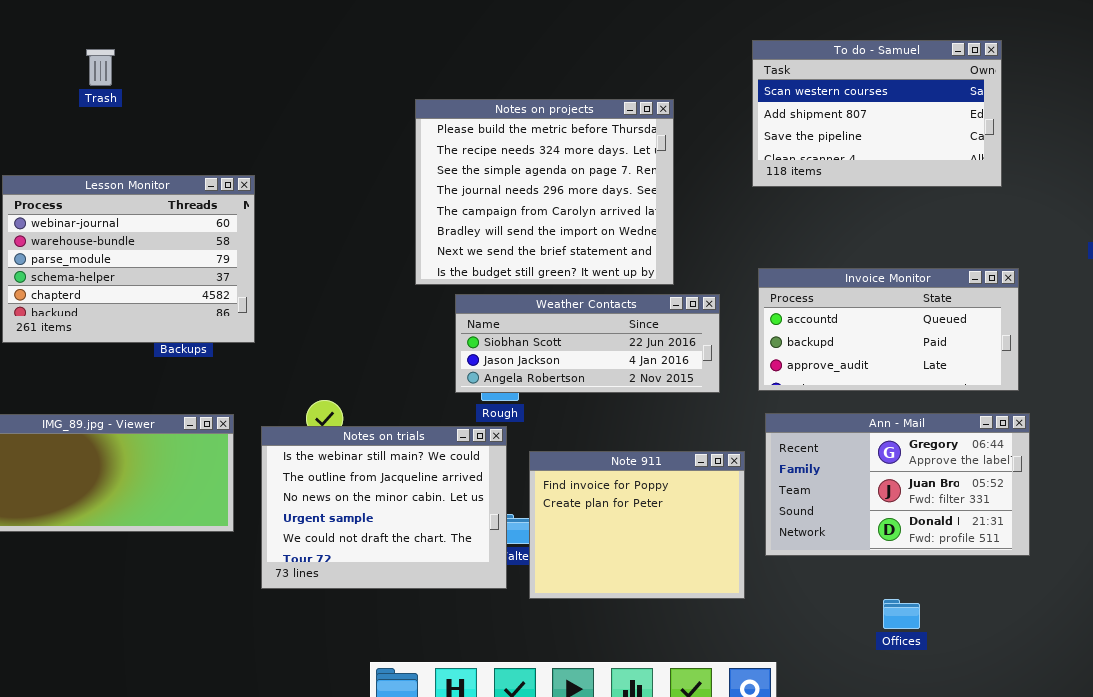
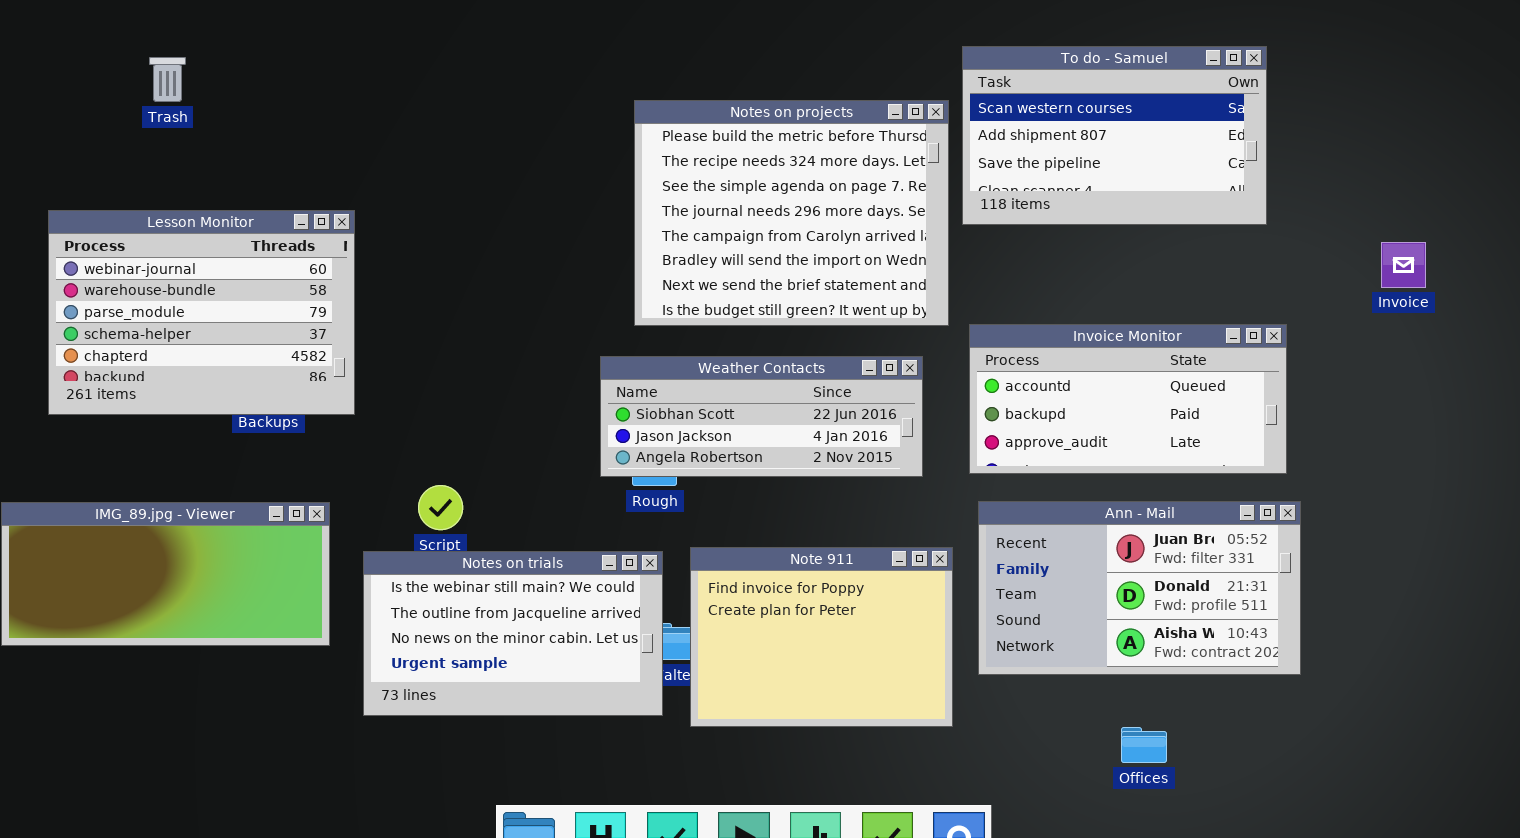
Notes on projects: [415,99,674,285] -> [634,100,949,326], moved
Ann - Mail: [765,413,1030,556] -> [978,501,1301,675], scrolled down 1 row
Notes on trials: [261,426,507,589] -> [363,551,663,716], resized

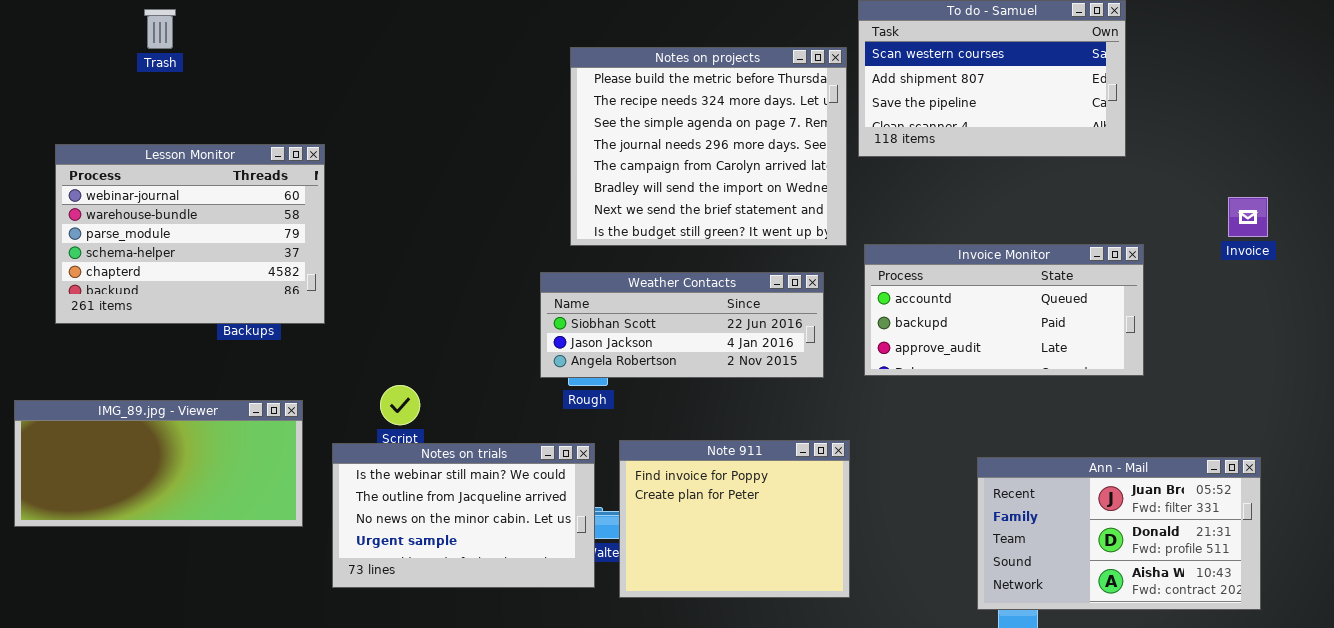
Invoice: [1381,242,1426,288] -> [1228,197,1268,237], moved
Ann - Mail: [978,501,1301,675] -> [977,457,1261,610], moved

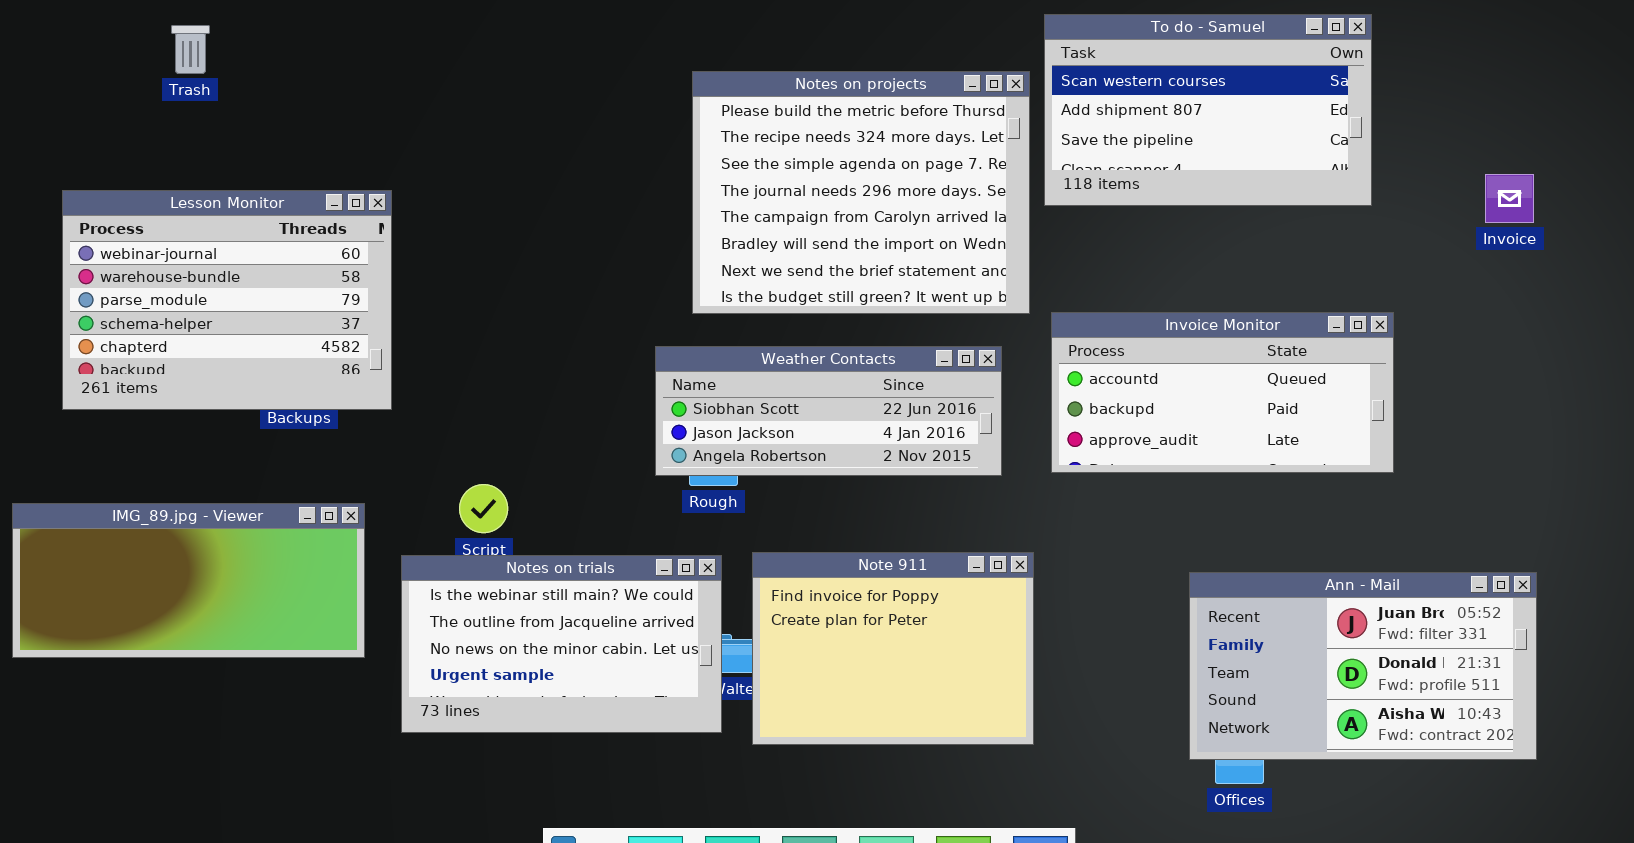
Invoice: [1228,197,1268,237] -> [1485,174,1534,223], moved

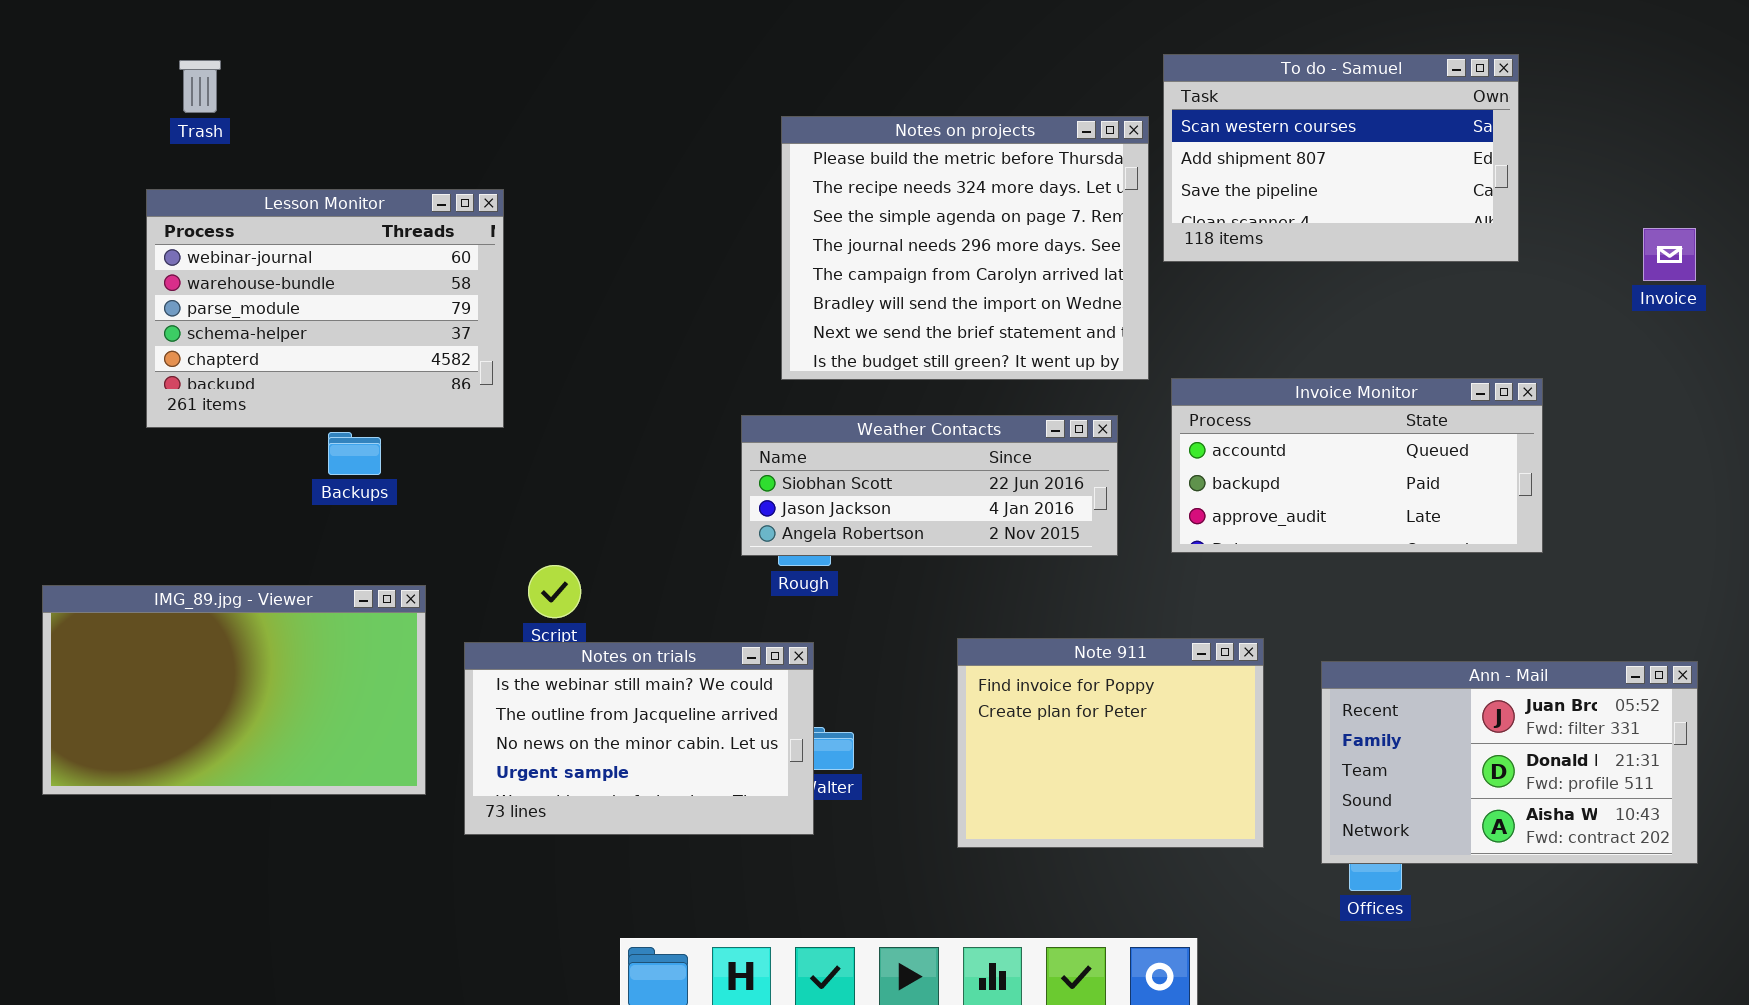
Trash: [171,25,210,74] -> [179,60,221,113], moved
Lesson Monitor: [62,190,392,410] -> [146,189,504,428], moved
IMG_89.jpg - Viewer: [12,503,365,658] -> [42,585,426,795], resized
Note 911: [752,552,1034,745] -> [957,638,1264,848], moved

